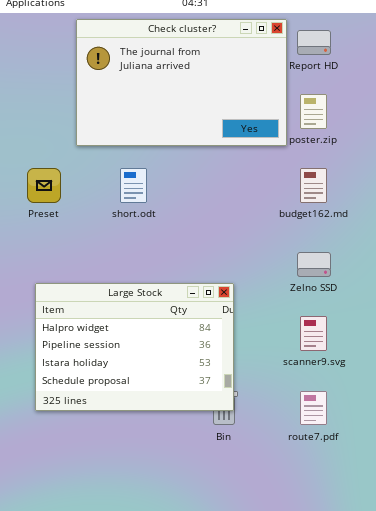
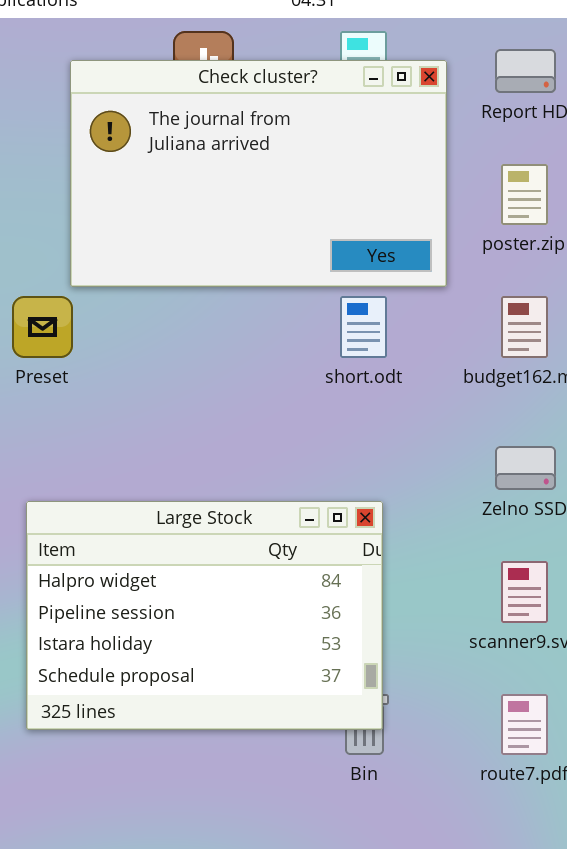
Check cluster?: [76,19,287,146] -> [70,60,447,287], moved
short.odt: [120,168,147,203] -> [340,296,387,358], moved

